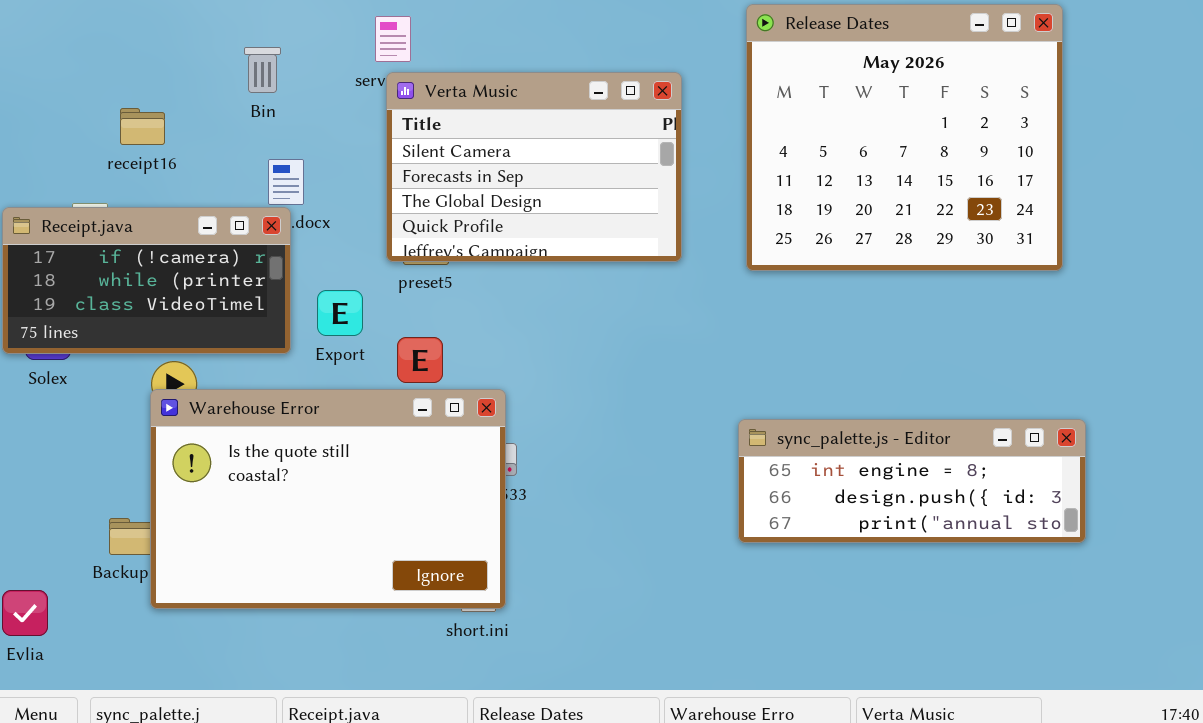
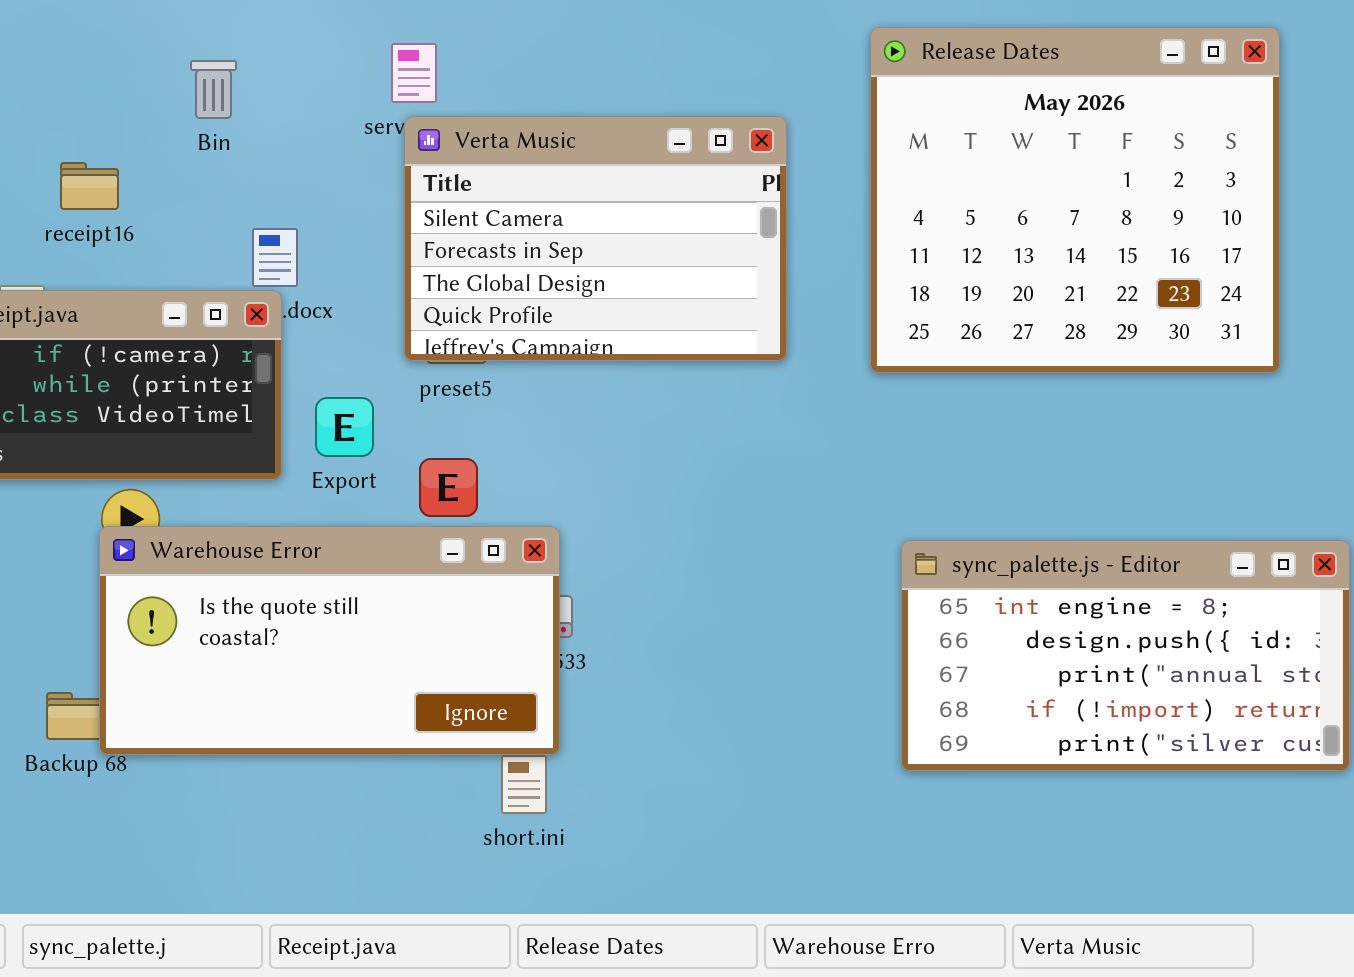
Bin: [244,47,281,93] -> [190,60,237,119], moved
Warehouse Error: [150,389,506,609] -> [99,526,560,755], resized
sync_palette.js - Editor: [738,419,1086,543] -> [901,540,1350,771], moved, resized

